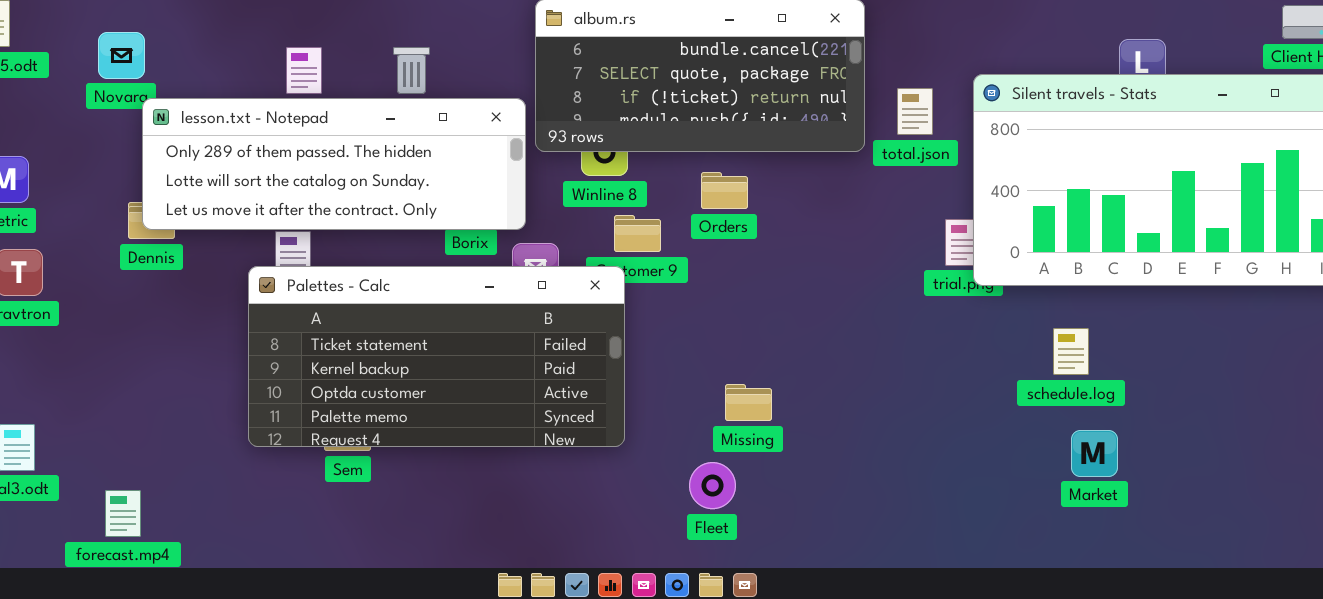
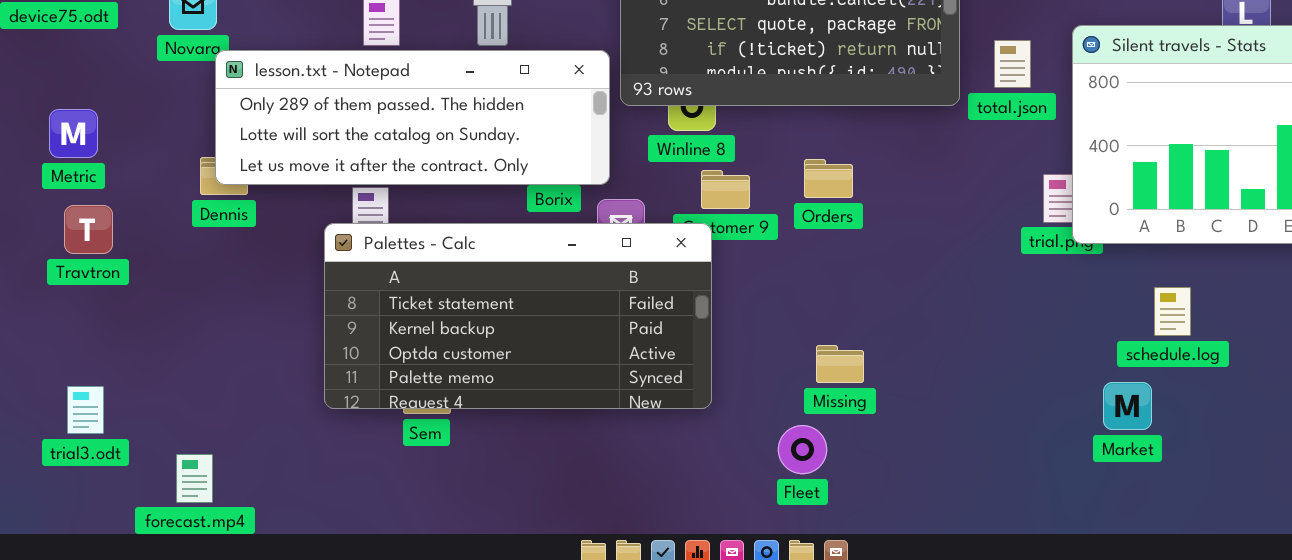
Orders: [701,172,748,209] -> [804,159,853,198], moved
Market: [1071,430,1118,477] -> [1103,382,1152,430], moved

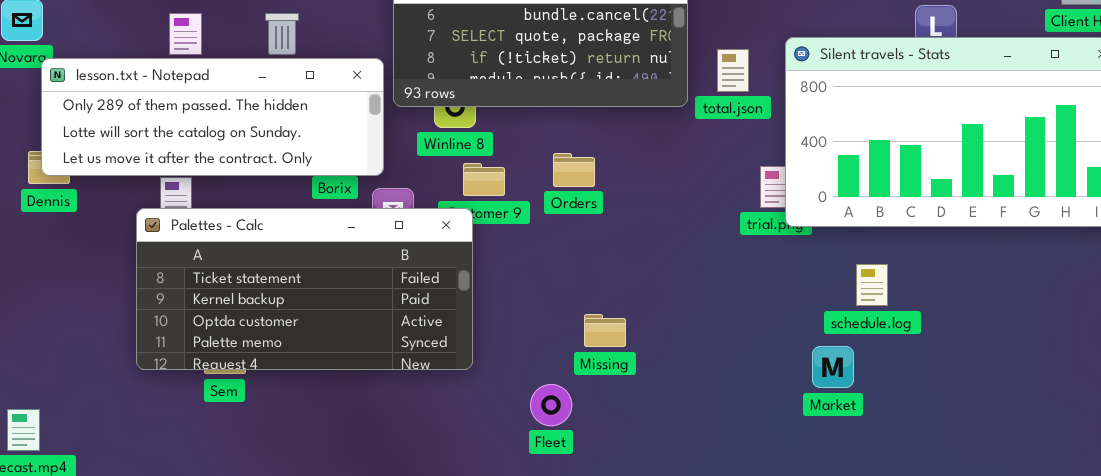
Missing: [816,345,864,383] -> [584,314,626,347], moved

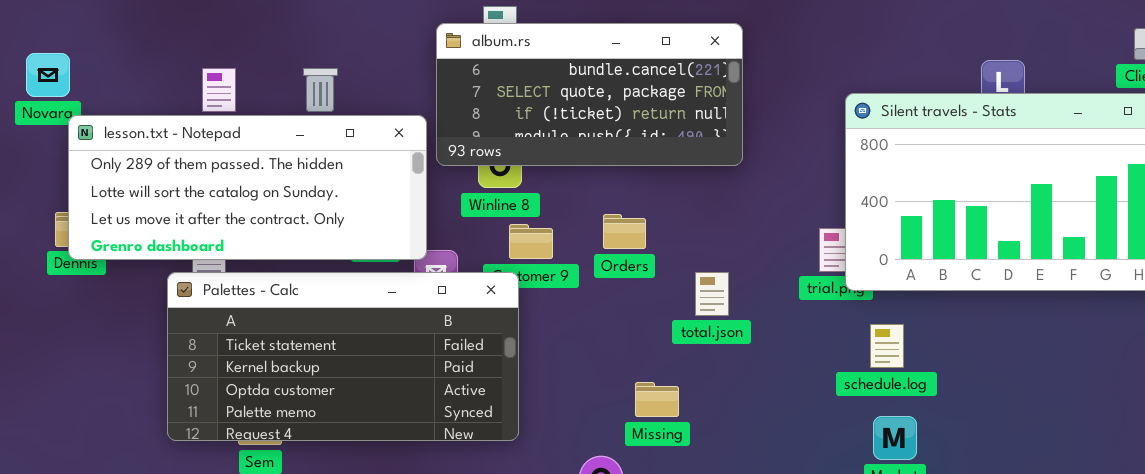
total.json: [717,49,749,92] -> [695,272,729,316], moved
lesson.txt - Notepad: [41,58,384,176] -> [68,115,427,260], resized
schedule.log: [856,264,888,306] -> [870,324,904,368], moved

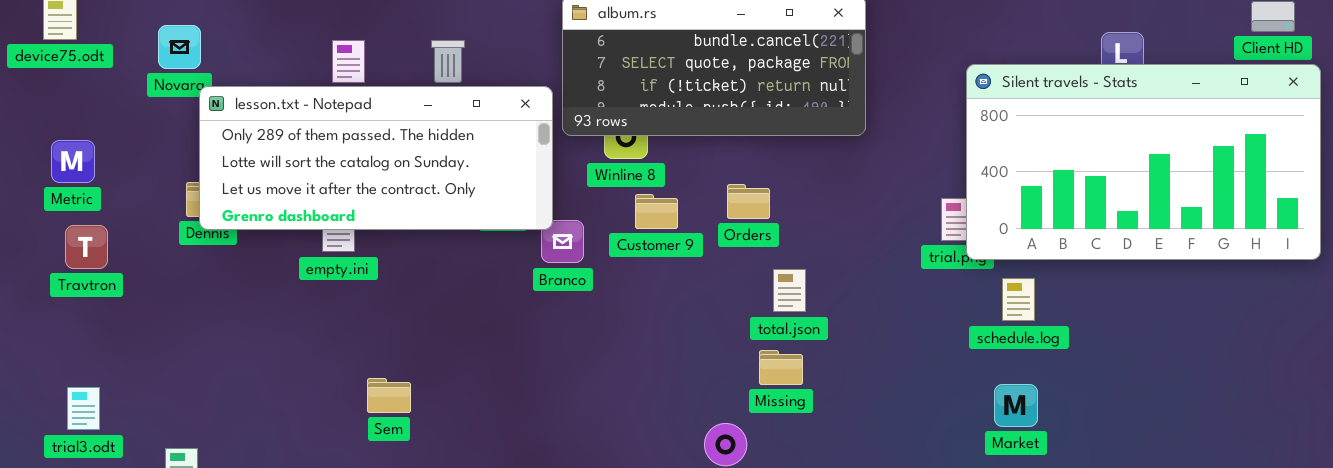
Palettes - Calc: [167,272,519,441] -> none, closed
total.json: [695,272,729,316] -> [773,269,806,312], moved
schedule.log: [870,324,904,368] -> [1002,278,1035,321], moved

